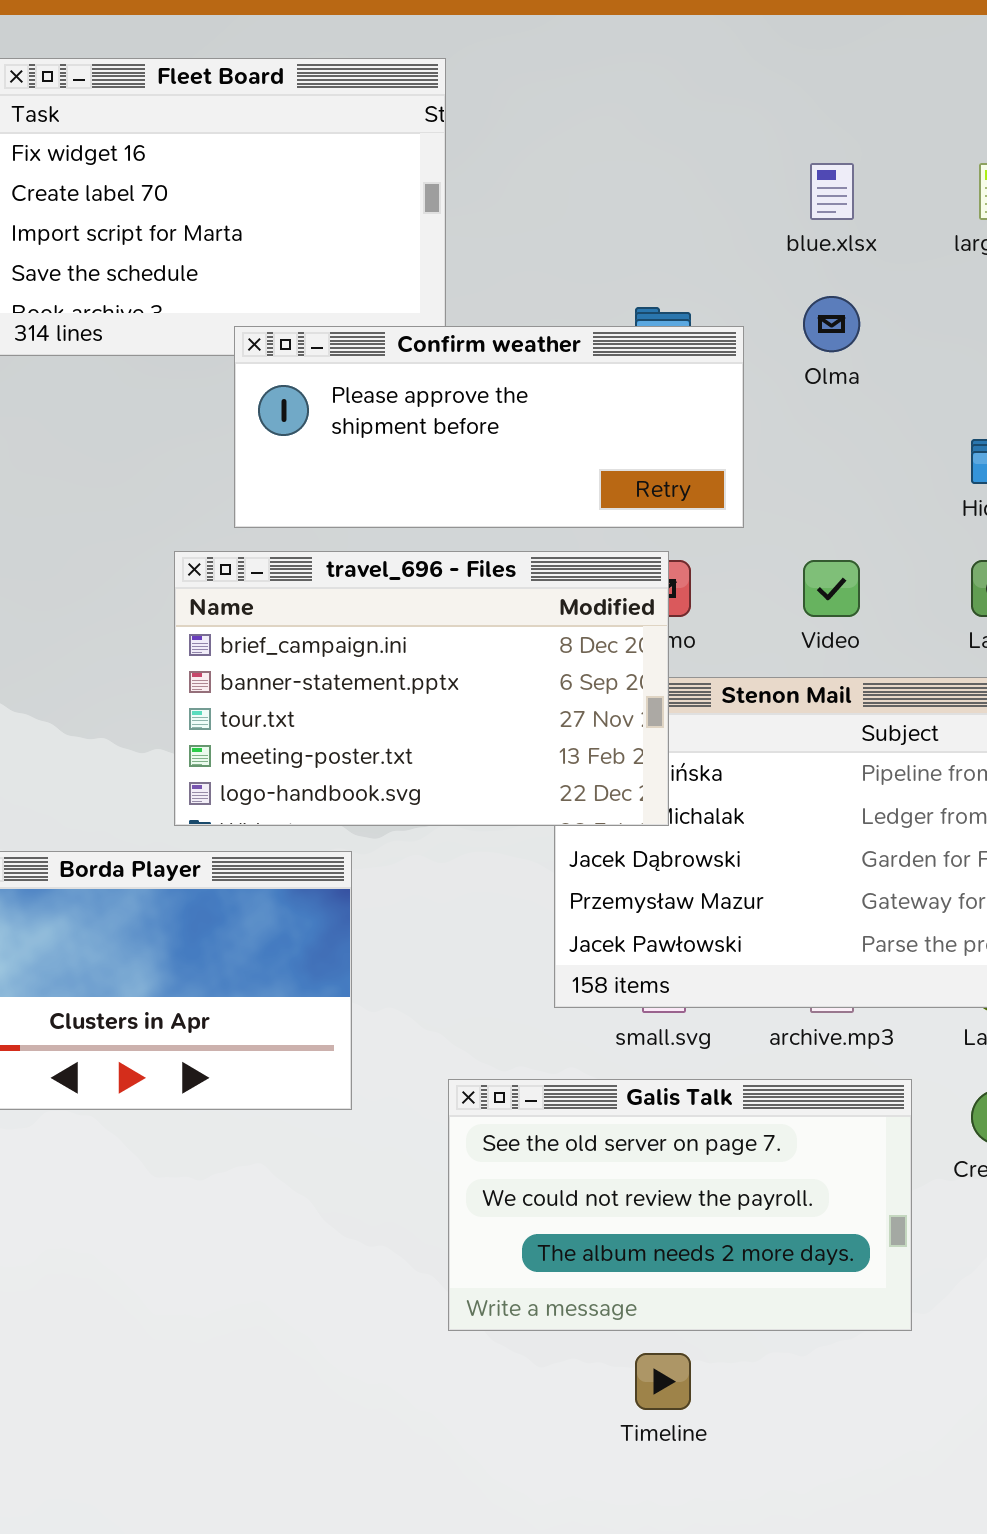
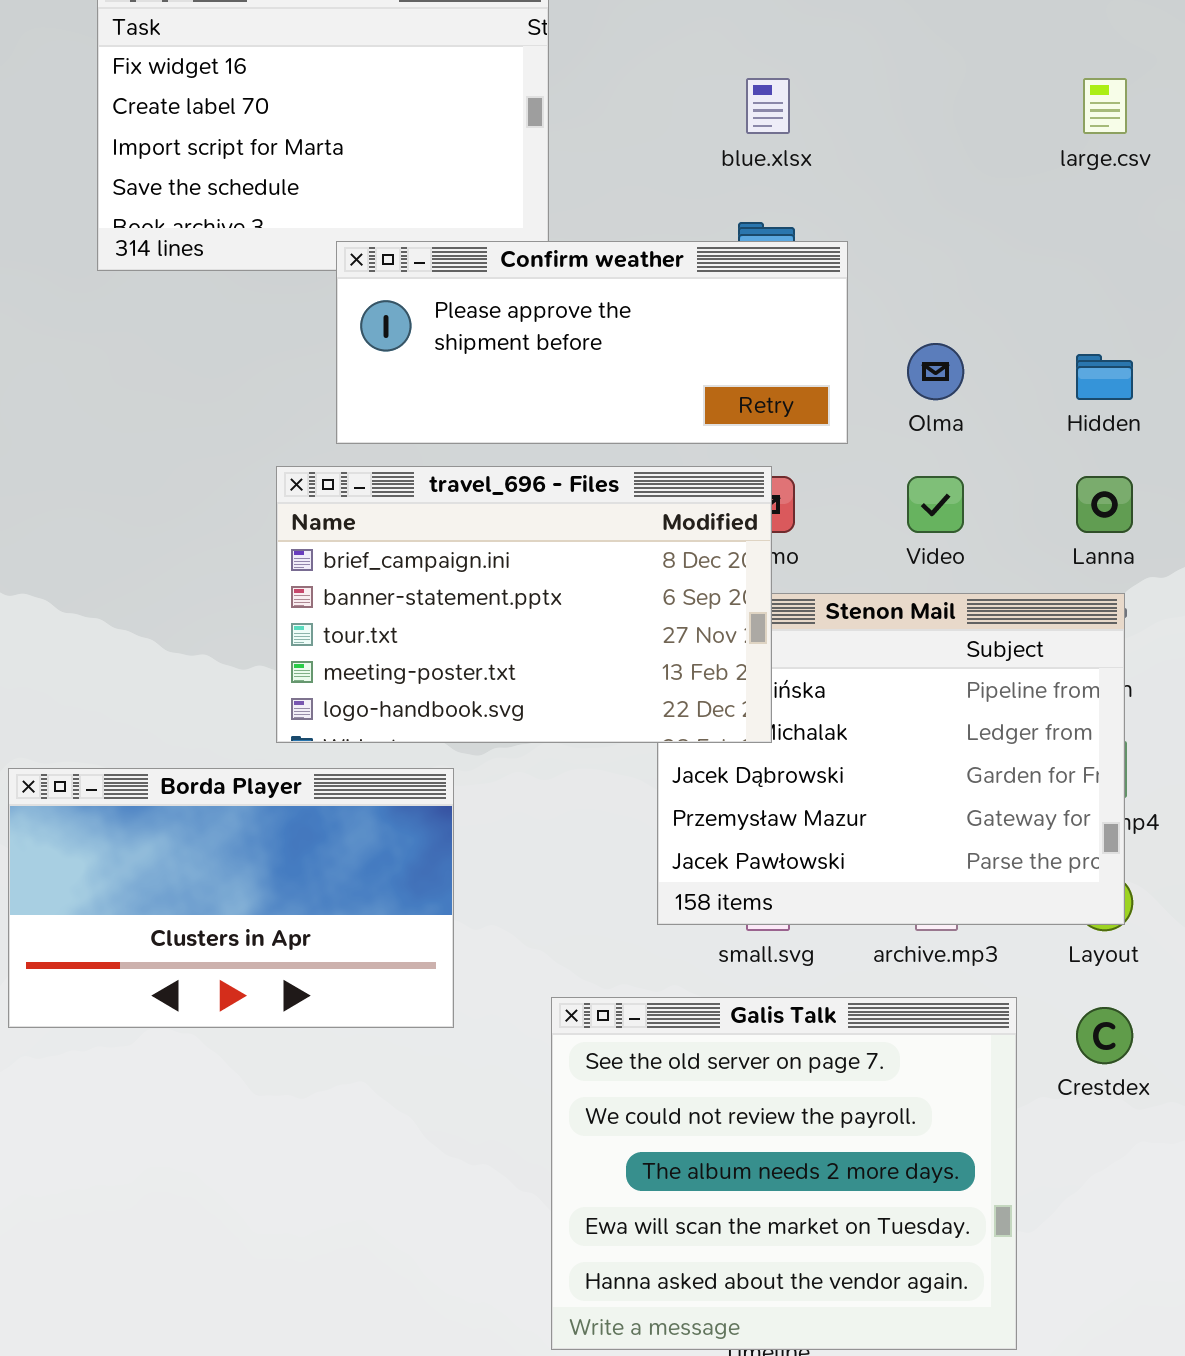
blue.xlsx: [810,163,854,220] -> [746,78,790,134], moved
Olma: [803,296,860,352] -> [907,343,964,400], moved
Galis Talk: [448,1079,912,1331] -> [551,997,1017,1350], resized

